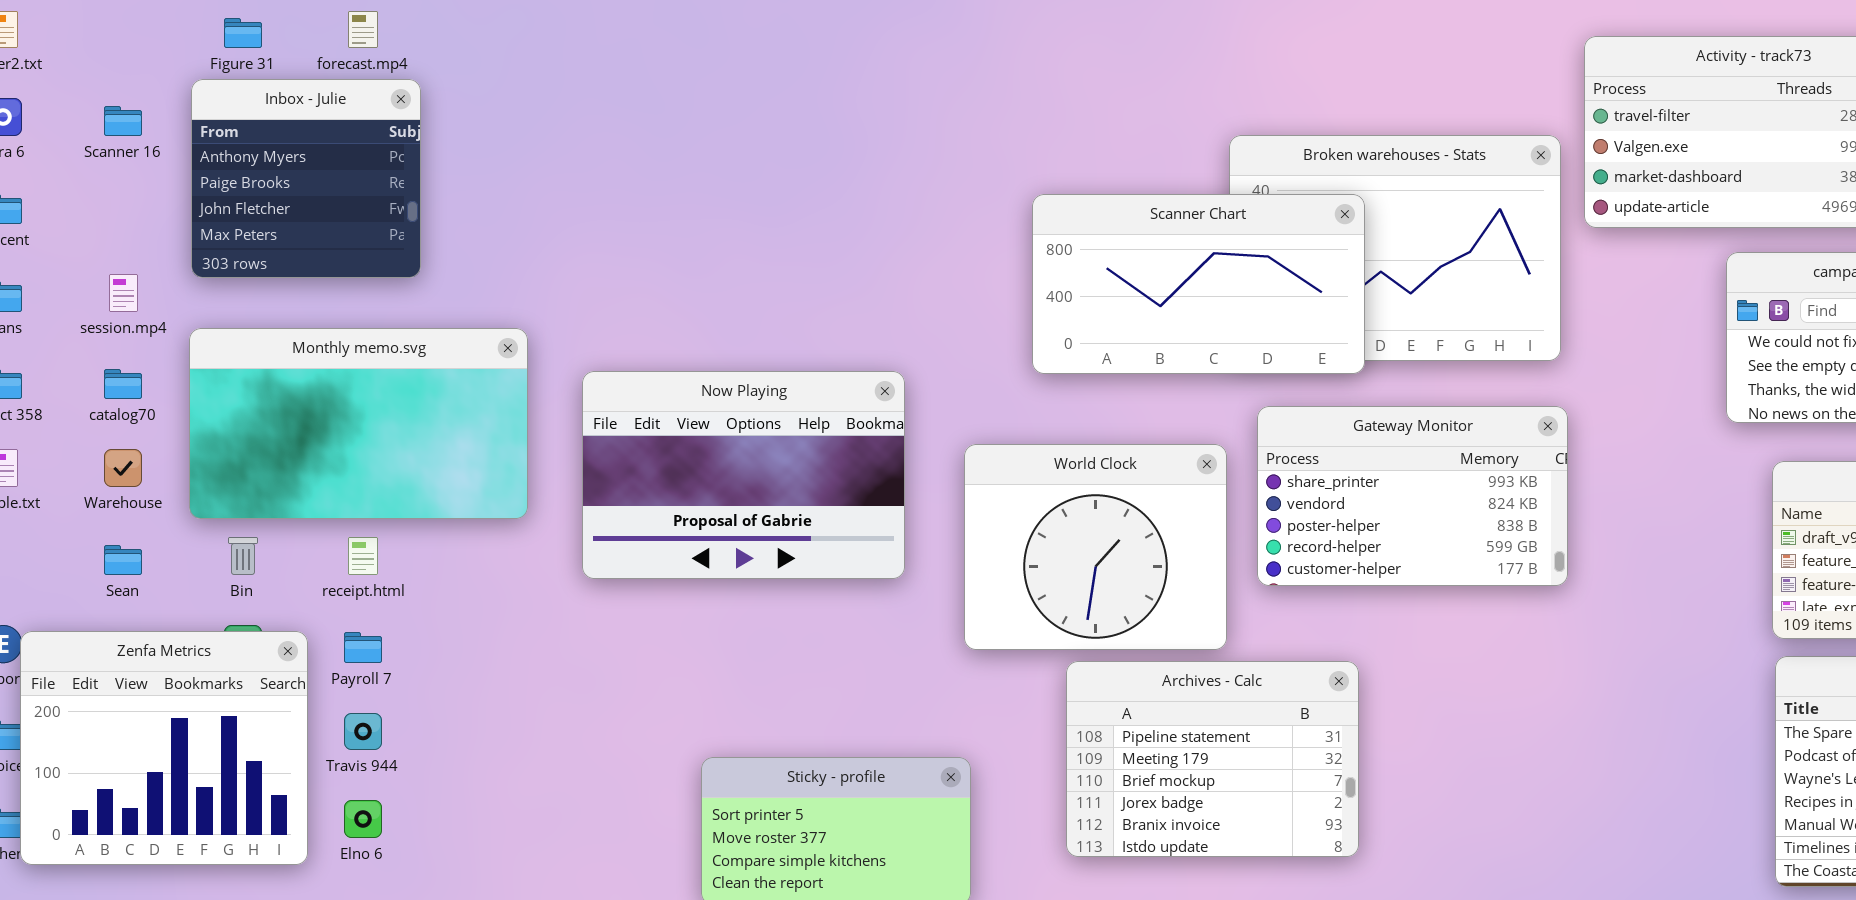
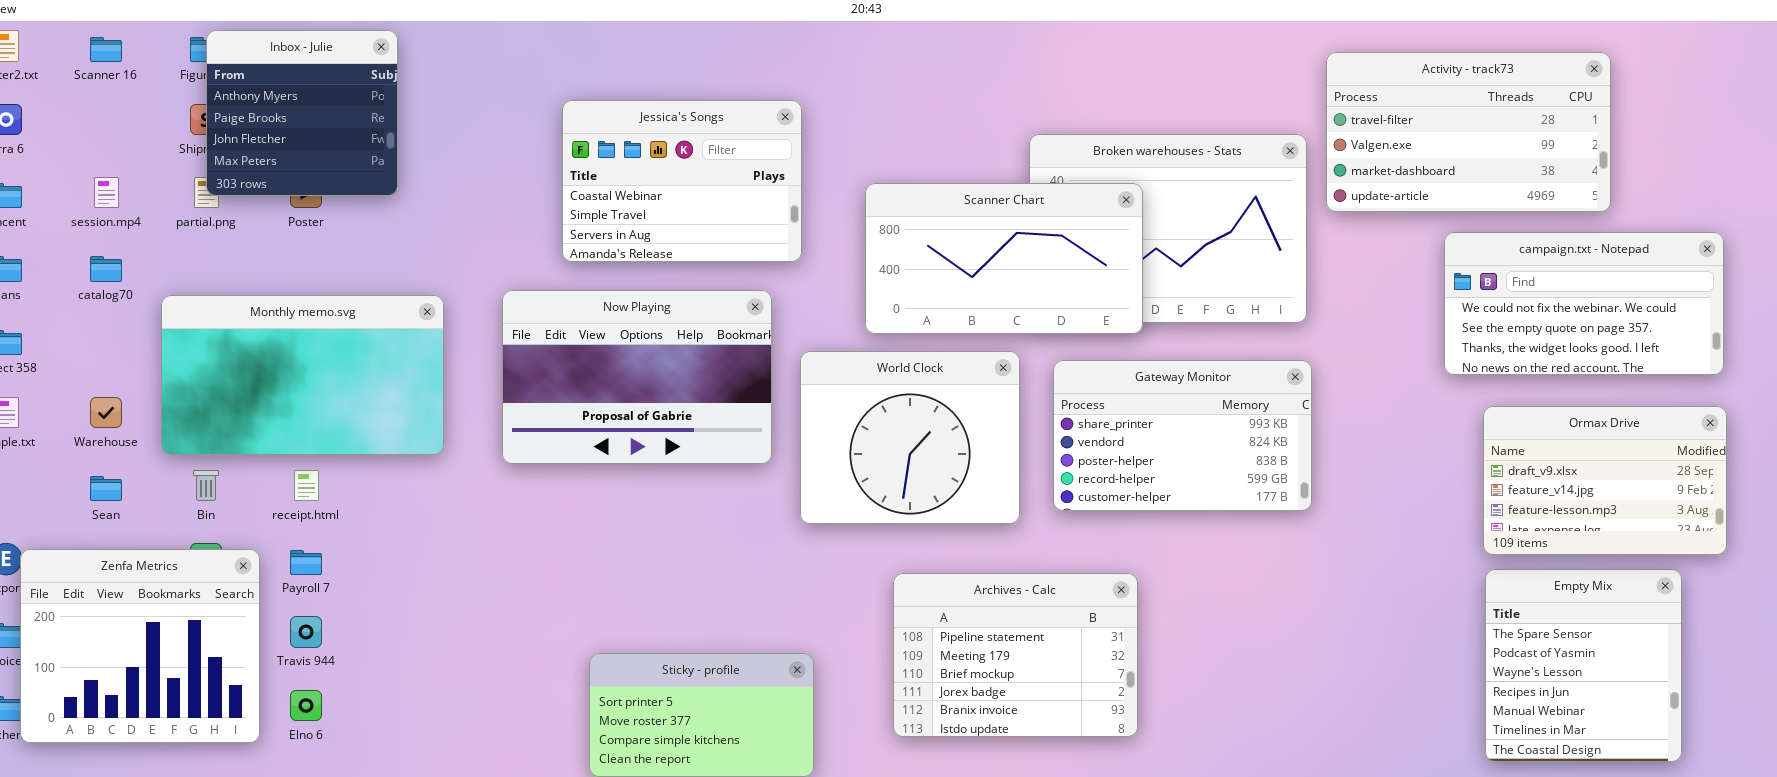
Inbox - Julie: [191,79,421,278] -> [206,30,398,196], moved
Jessica's Songs: none -> [562,100,802,262], opened
Scanner 16: [104,106,142,136] -> [90,37,122,62], moved
session.mp4: [109,274,138,312] -> [94,177,119,208], moved
catalog70: [104,369,142,399] -> [90,256,122,282], moved
Now Playing: [582,371,905,579] -> [502,290,772,464], moved
World Clock: [964,444,1227,650] -> [800,351,1020,524], moved

